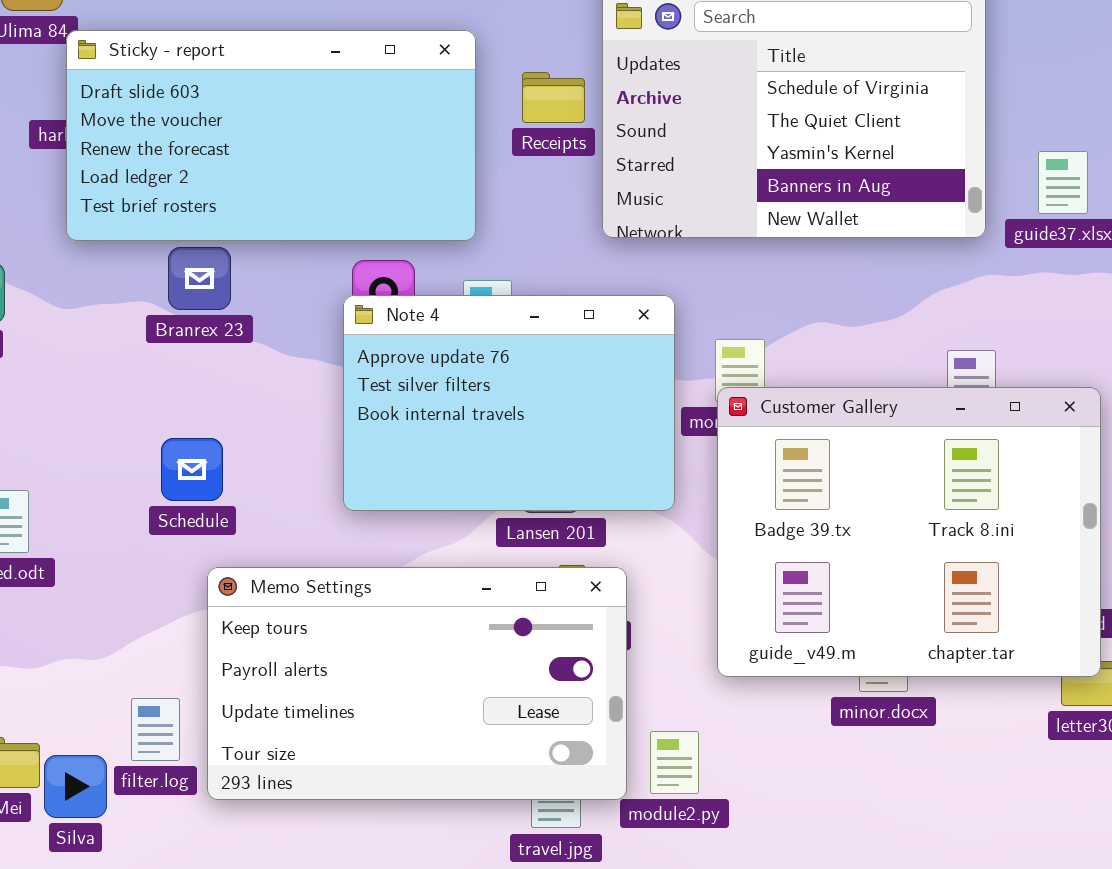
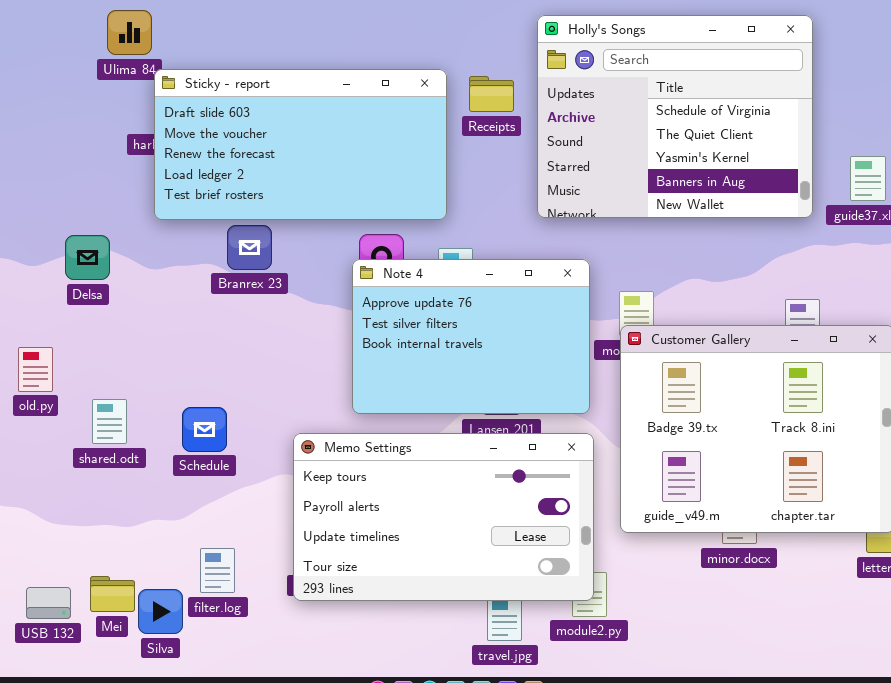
Receipts: [522,72,585,123] -> [469,76,514,112], moved
Schedule: [161,438,223,501] -> [182,407,227,452], moved
Memo Settings: [207,567,627,800] -> [293,433,594,601], moved

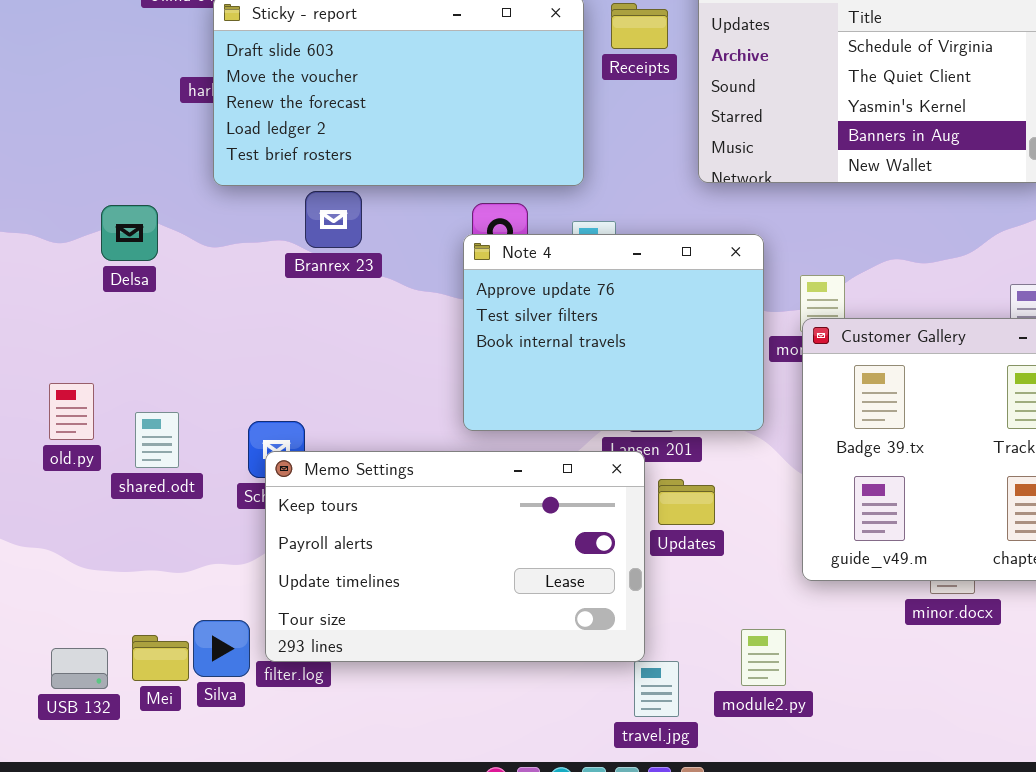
old.py: [18,347,53,392] -> [49,383,94,440], moved
Memo Settings: [293,433,594,601] -> [265,451,645,662], moved
Silva: [138,589,183,634] -> [193,620,250,677], moved

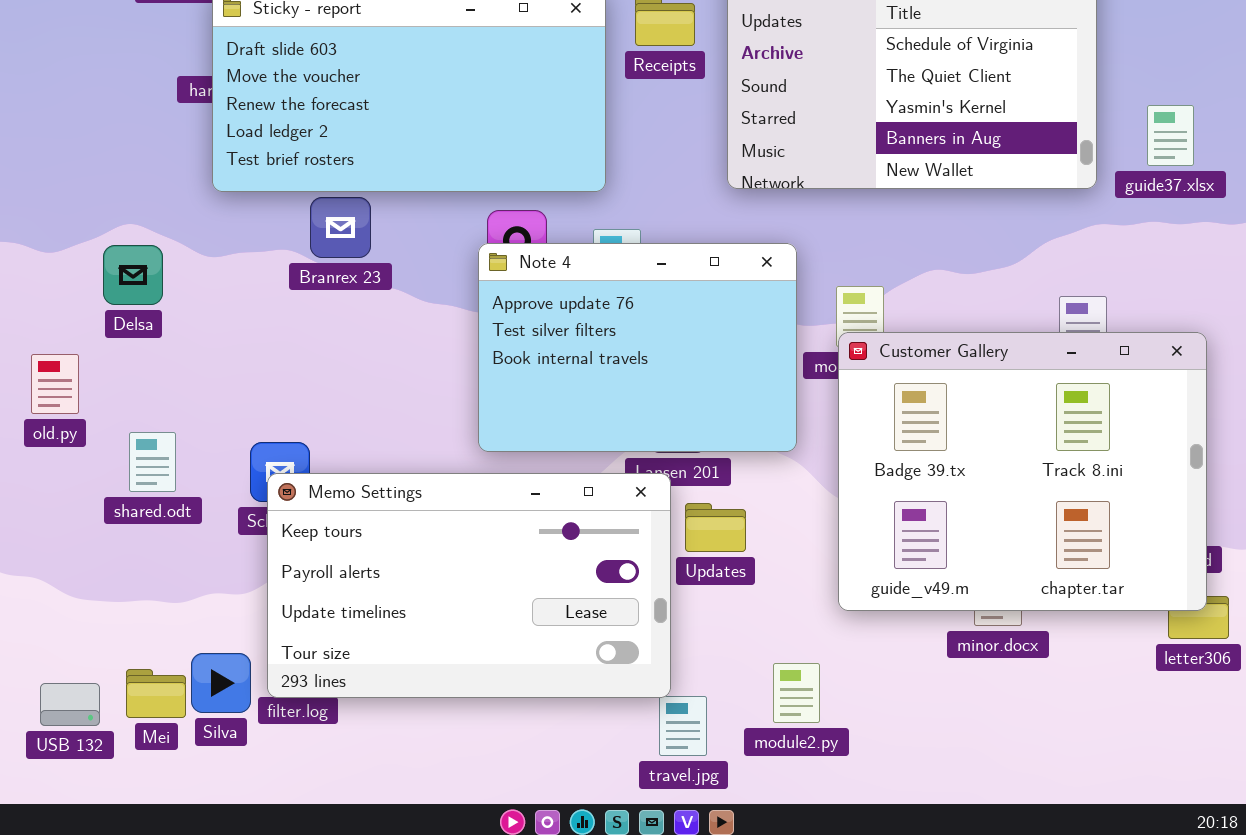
Delsa: [101,205,158,261] -> [103,245,163,305], moved
old.py: [49,383,94,440] -> [31,354,79,414], moved

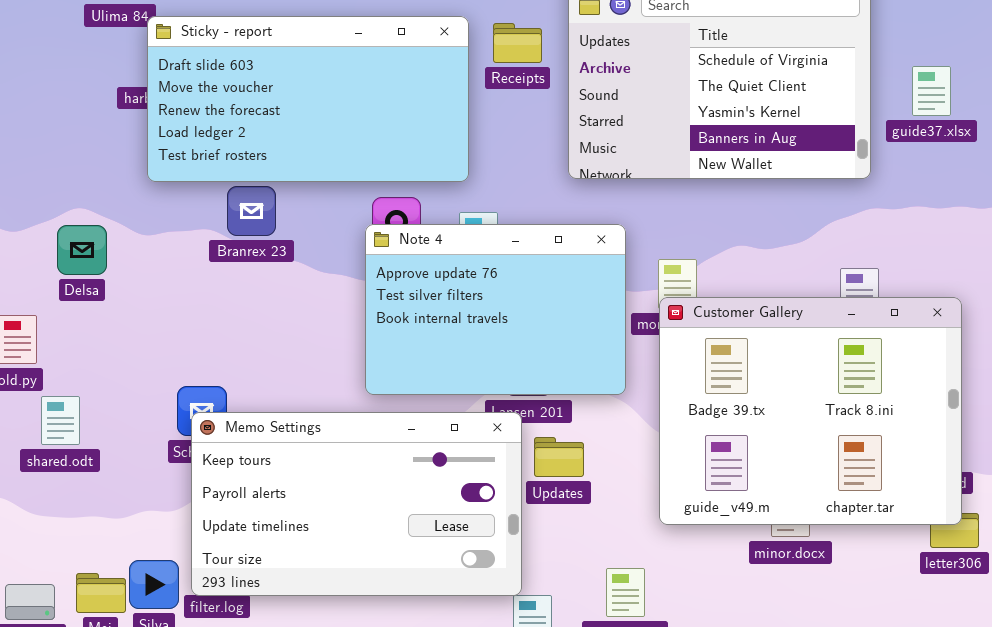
guide37.xlsx: [1147,105,1194,166] -> [912,66,951,116], moved
shared.odt: [129,432,176,492] -> [41,396,80,445], moved

